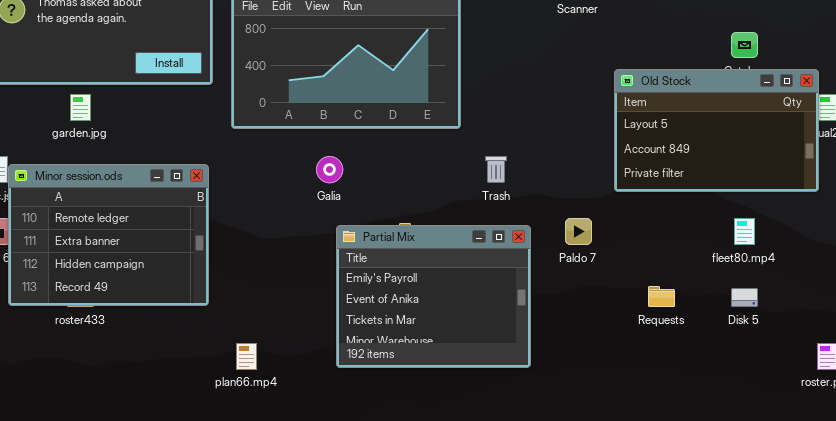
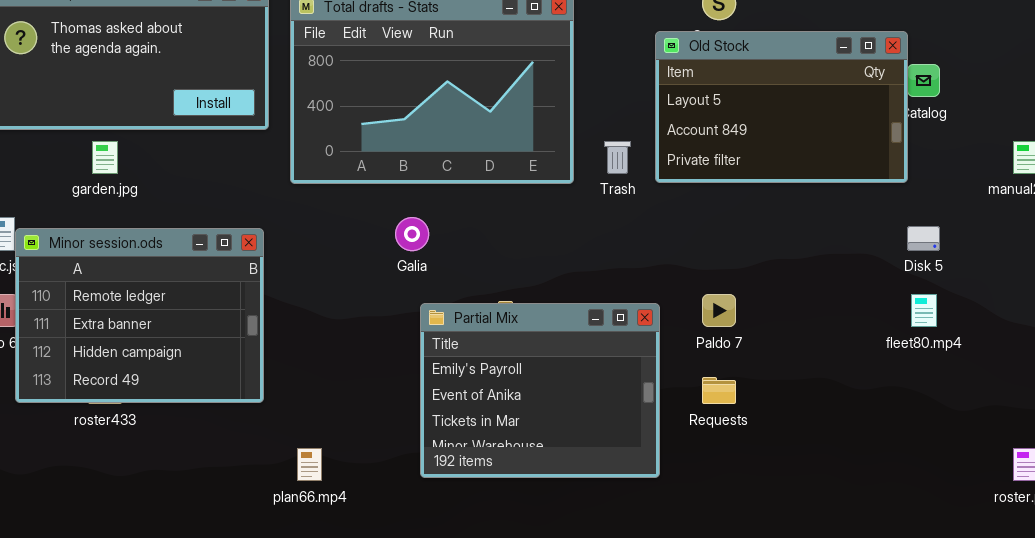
Old Stock: [614,69,819,192] -> [655,31,908,183], moved
Trash: [485,156,507,183] -> [604,141,631,174], moved
Requests: [648,286,675,307] -> [702,377,736,404], moved
Disk 5: [731,288,758,307] -> [907,226,940,251], moved

